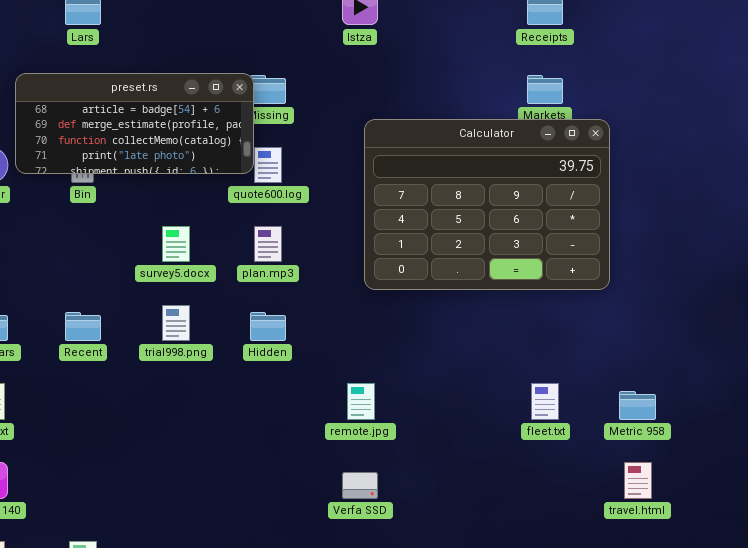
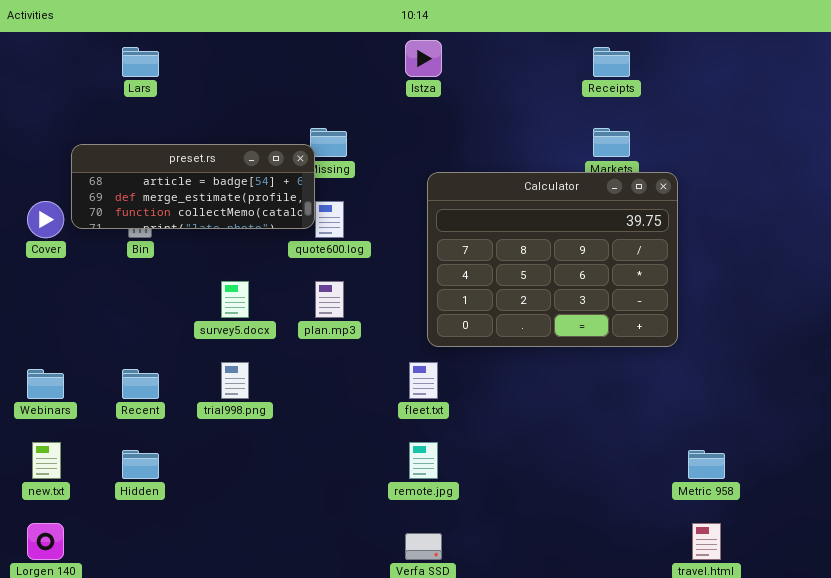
preset.rs: [15,73,254,174] -> [71,144,315,229], resized
Hidden: [250,312,286,341] -> [122,450,159,479], moved
fleet.txt: [531,383,559,420] -> [409,362,438,399], moved

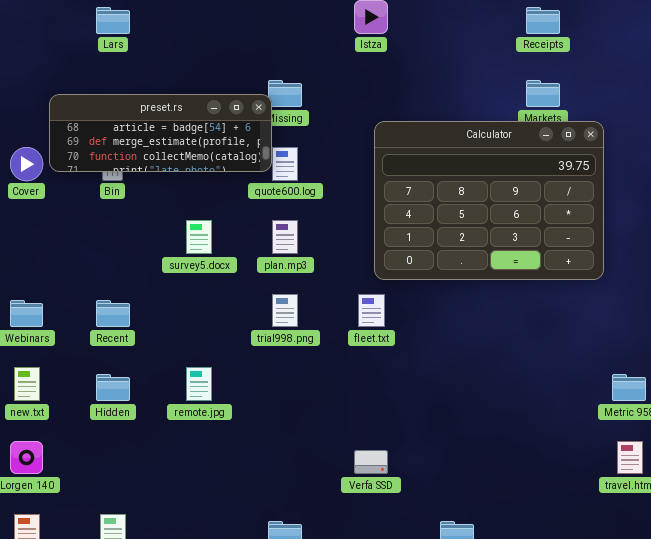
trial998.png: [221,362,249,399] -> [272,294,298,327], moved
remote.jpg: [409,442,438,479] -> [186,367,212,401], moved

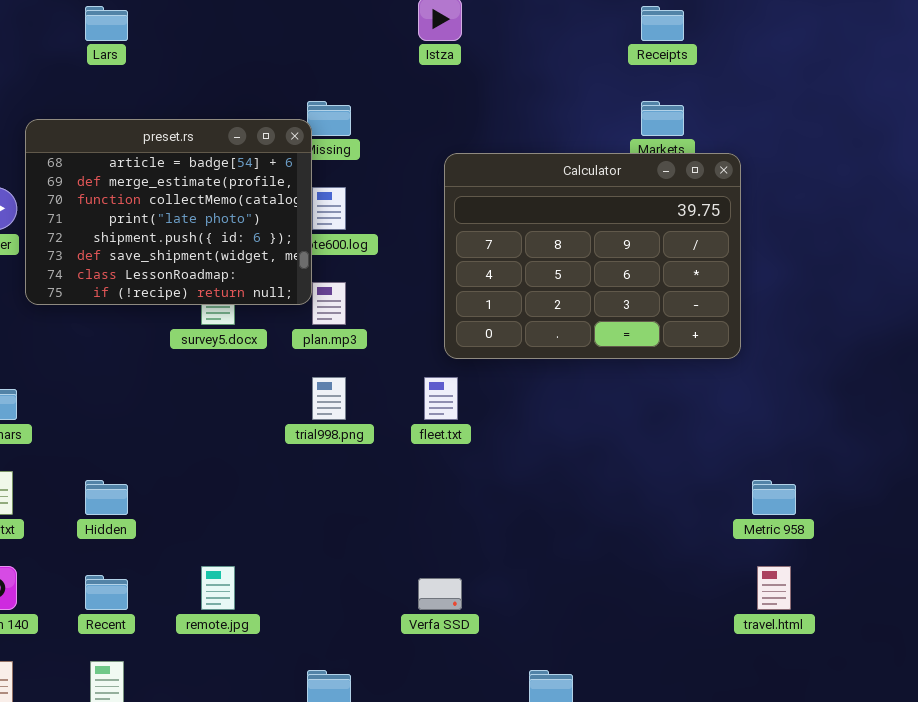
preset.rs: [49,94,272,172] -> [25,119,312,305], resized
Recent: [96,300,130,327] -> [85,575,128,610], moved
remote.jpg: [186,367,212,401] -> [201,566,235,610], moved

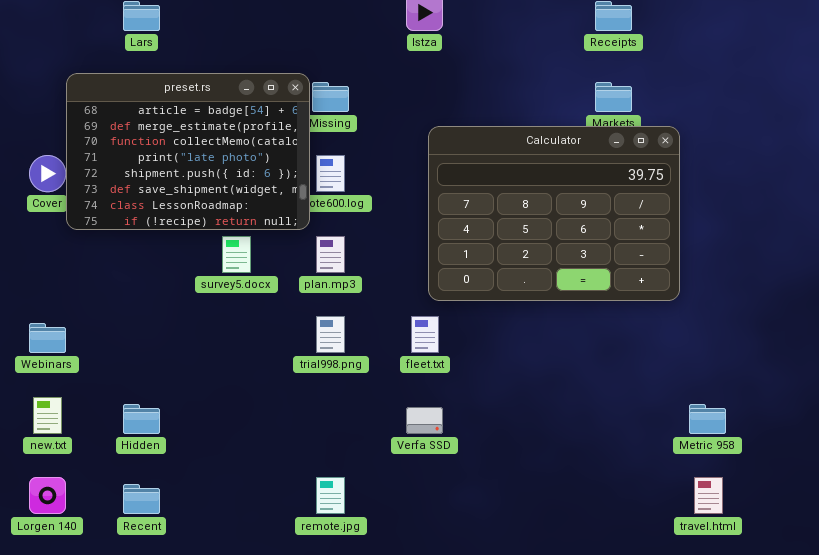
preset.rs: [25,119,312,305] -> [66,73,310,230], moved
remote.jpg: [201,566,235,610] -> [316,477,345,514], moved
Verfa SSD: [418,578,462,610] -> [406,407,443,434], moved

